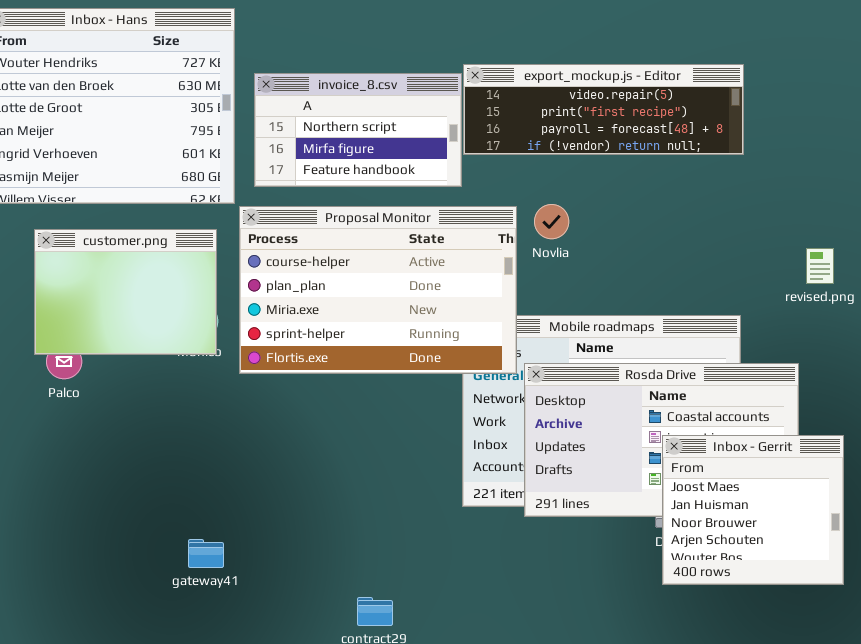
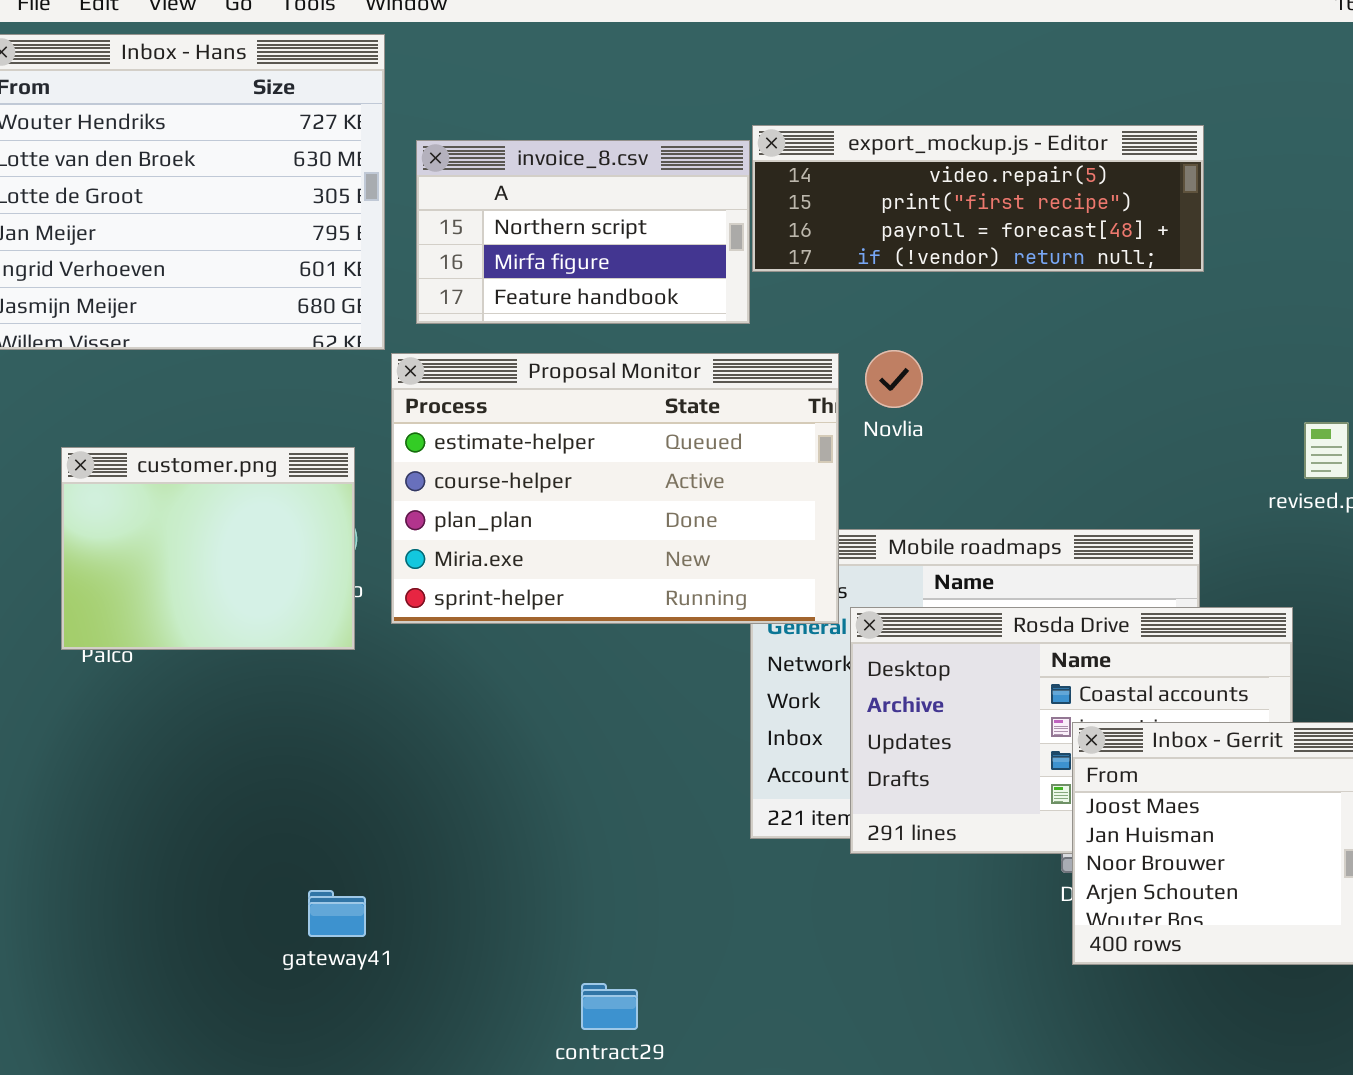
Proposal Monitor: [239,206,517,374] -> [391,353,839,624], scrolled up 1 row
customer.png: [34,229,217,355] -> [61,447,355,650], moved

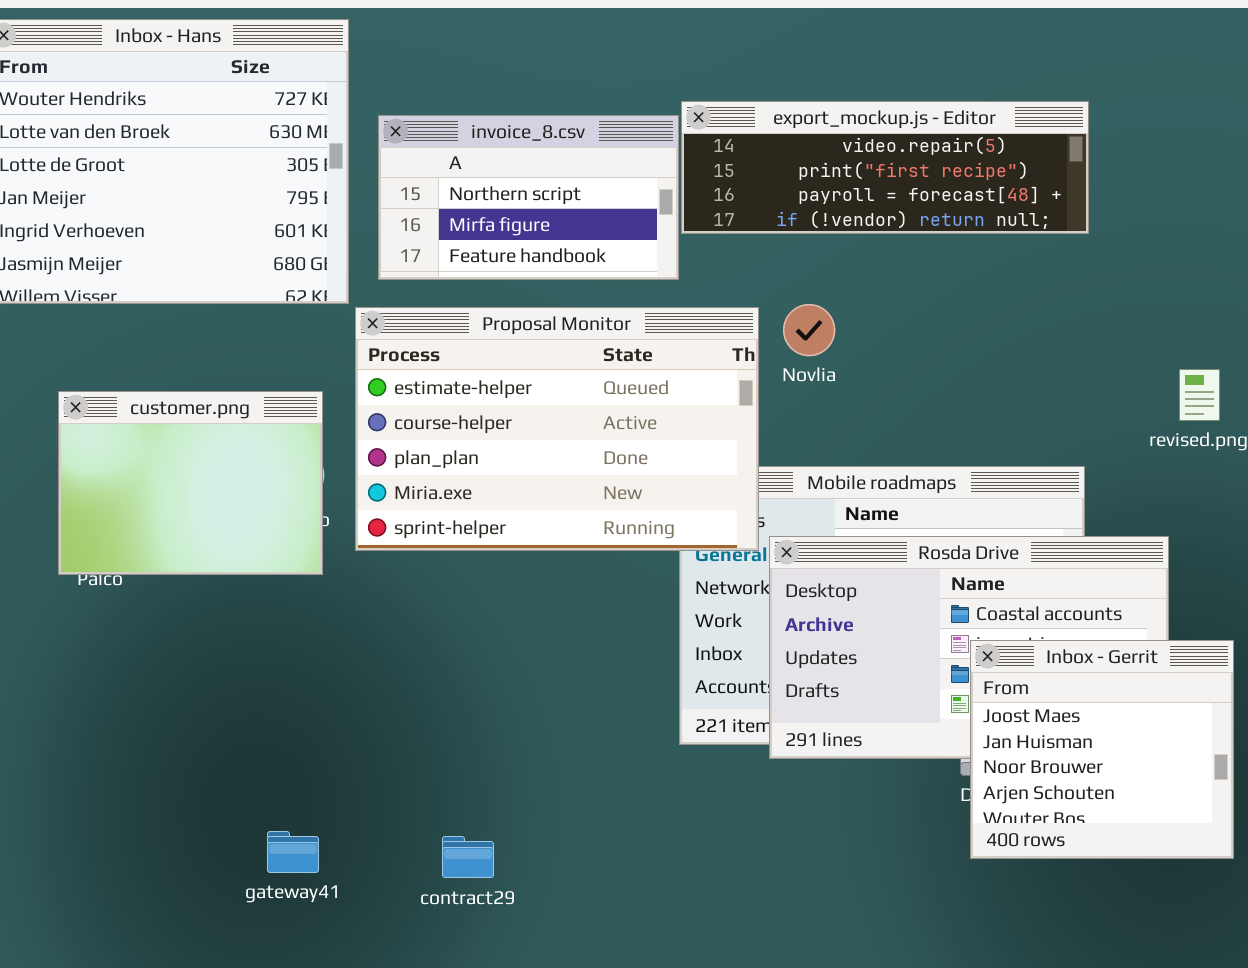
gateway41: [308,890,366,937] -> [267,831,319,873], moved
contract29: [581,983,638,1030] -> [442,836,494,878], moved

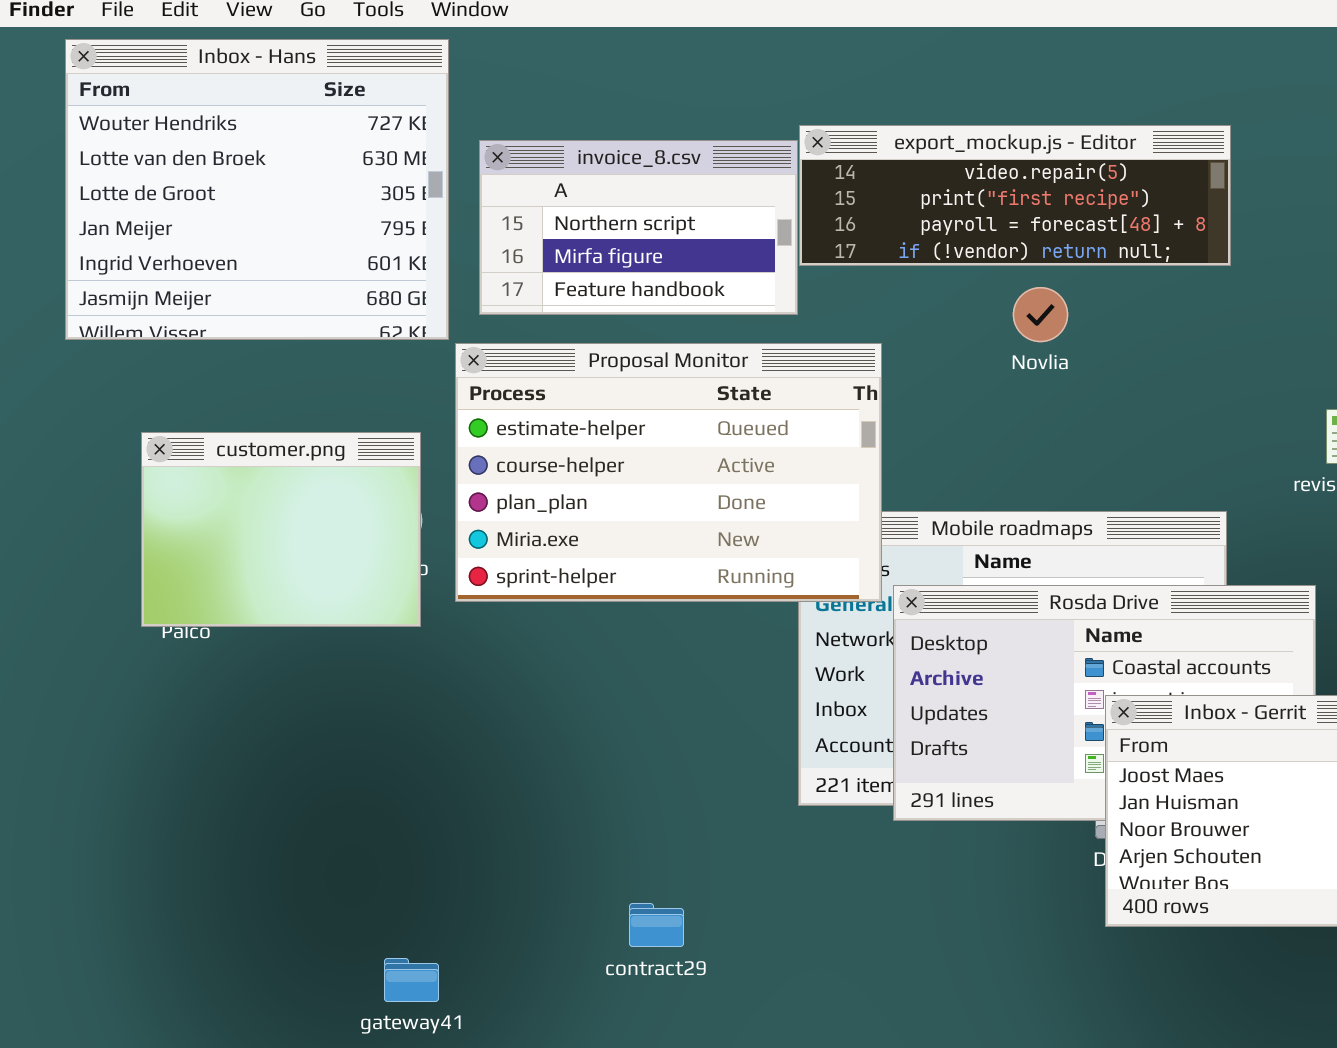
Novlia: [783,304,835,356] -> [1013,287,1068,342], moved
gateway41: [267,831,319,873] -> [384,958,439,1002], moved
contract29: [442,836,494,878] -> [629,903,684,947], moved

